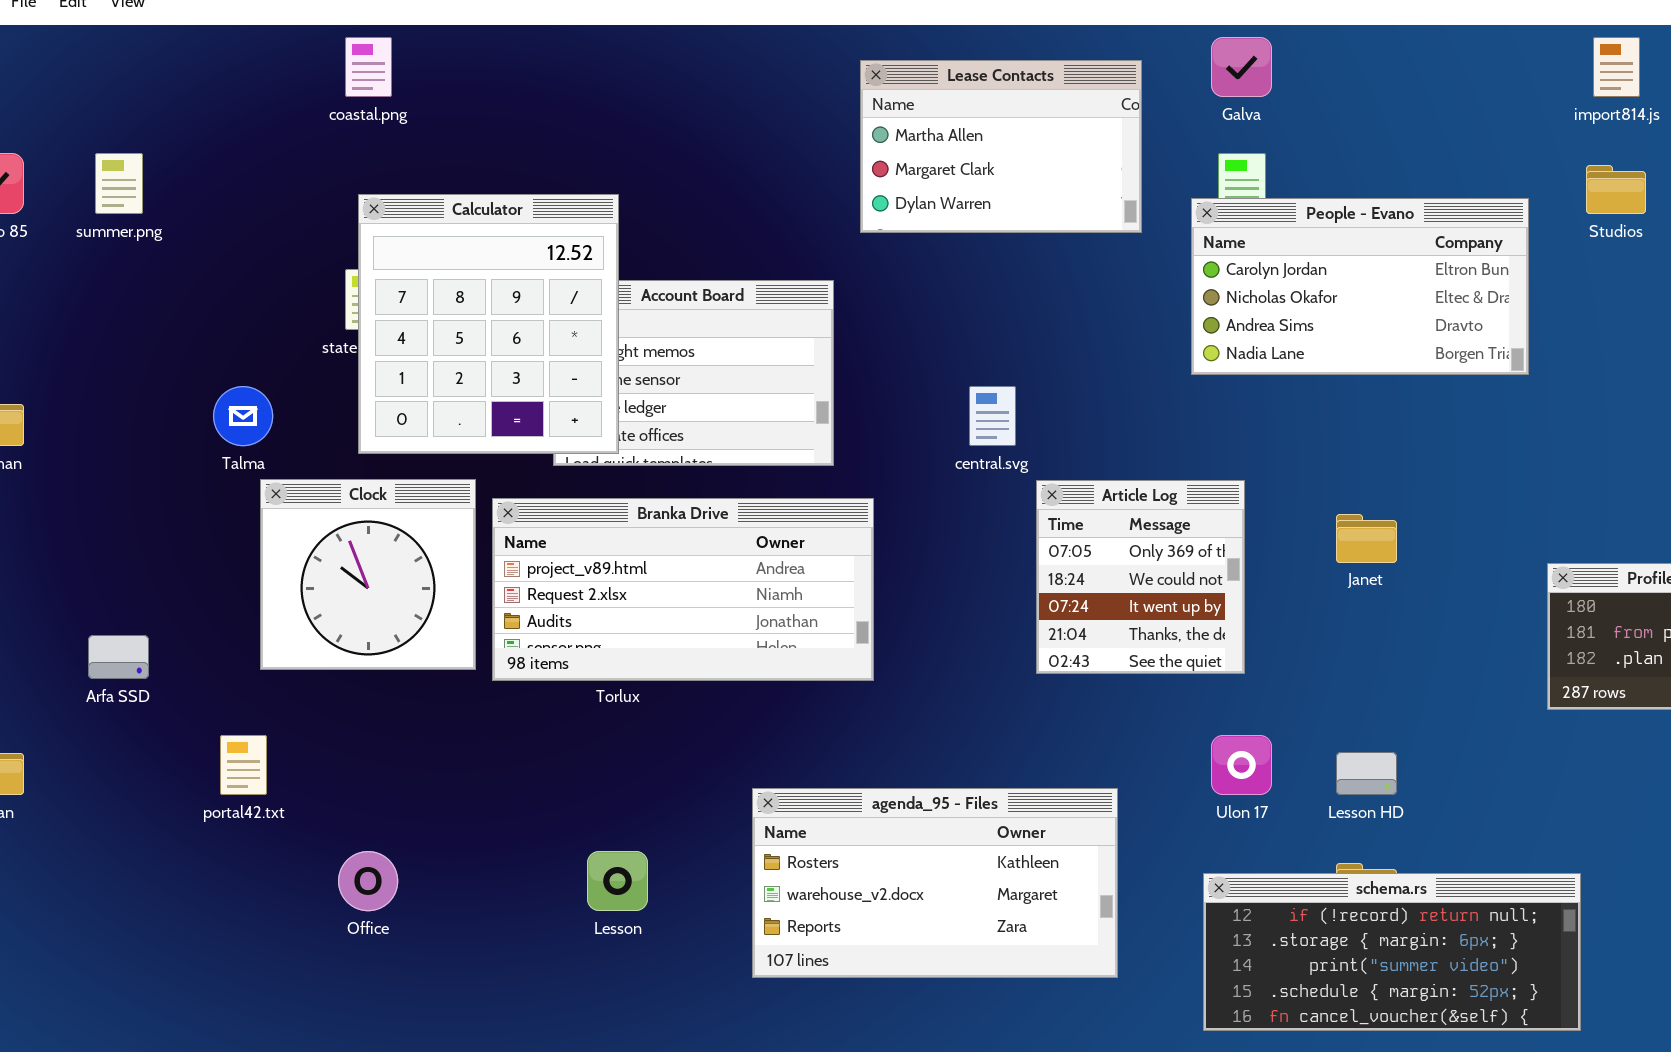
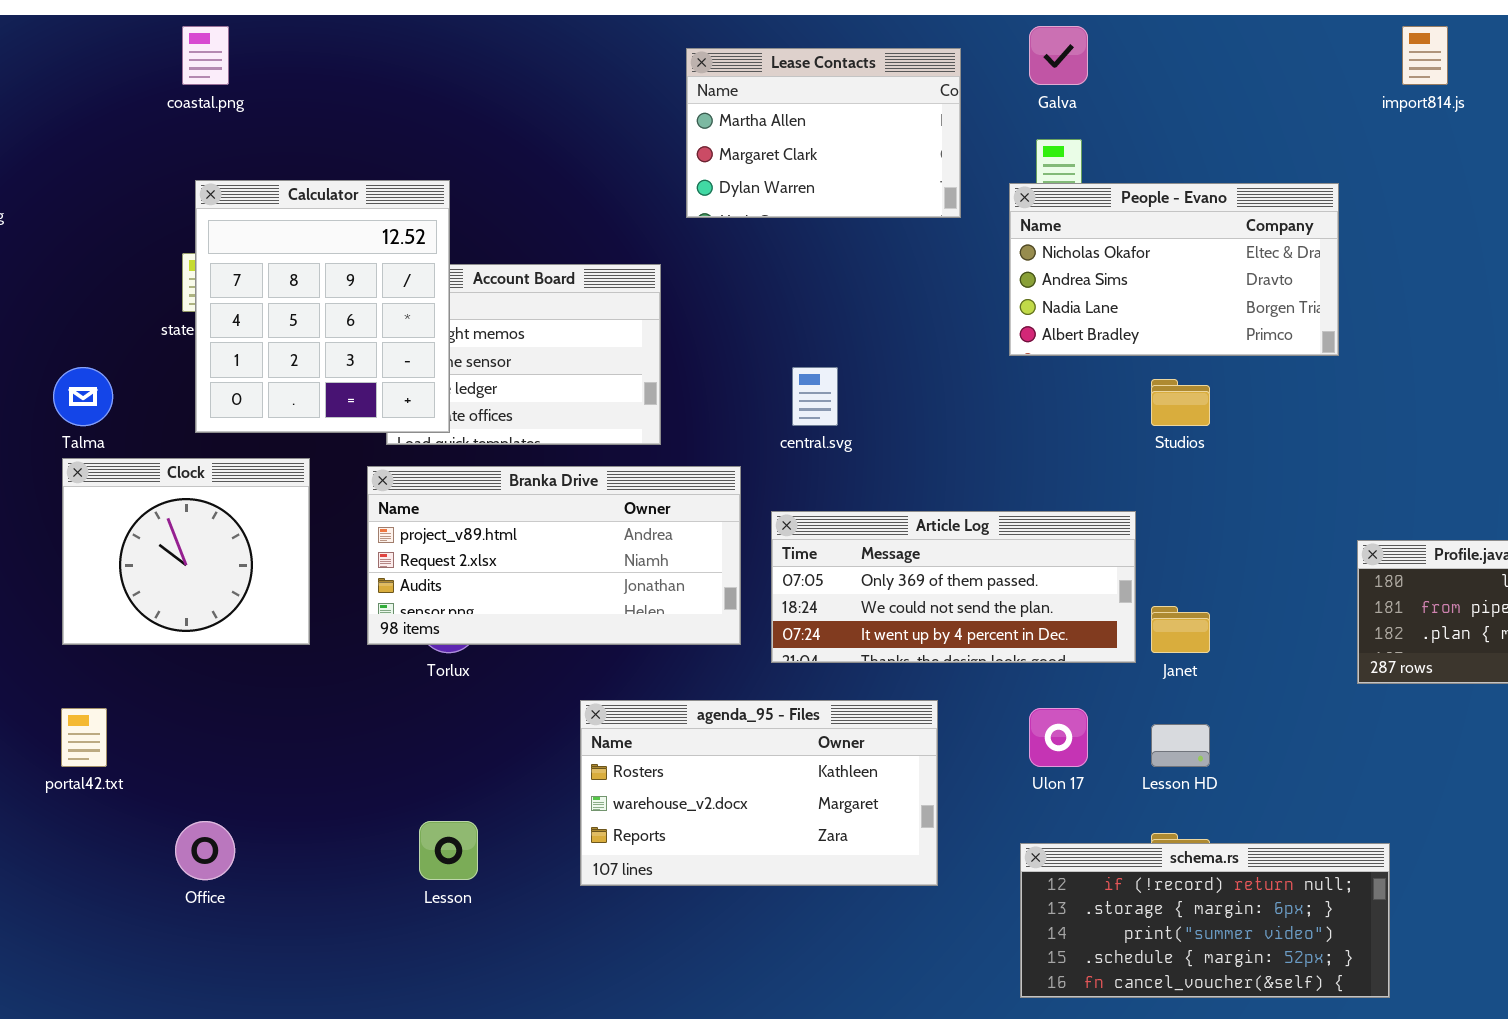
Studios: [1586,165,1646,214] -> [1151,379,1210,426], moved
People - Evano: [1191,198,1529,375] -> [1009,183,1339,356], scrolled down 1 row
Clock: [260,479,476,670] -> [62,458,310,645], resized
Article Log: [1036,480,1245,674] -> [771,511,1136,663], moved, resized
Branka Drive: [492,498,874,681] -> [367,466,741,645], moved
Janet: [1336,514,1397,563] -> [1151,606,1210,653], moved
agenda_95 - Files: [752,788,1118,978] -> [580,700,938,886], moved

